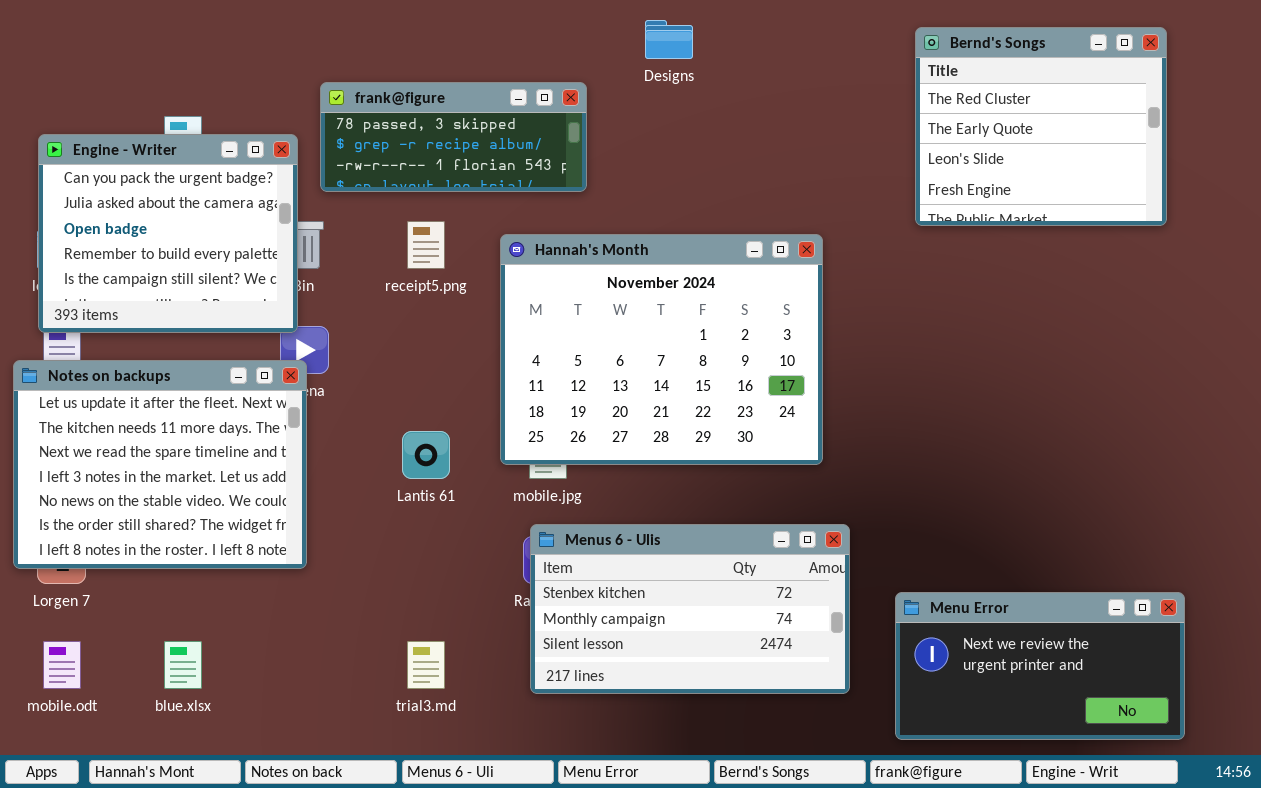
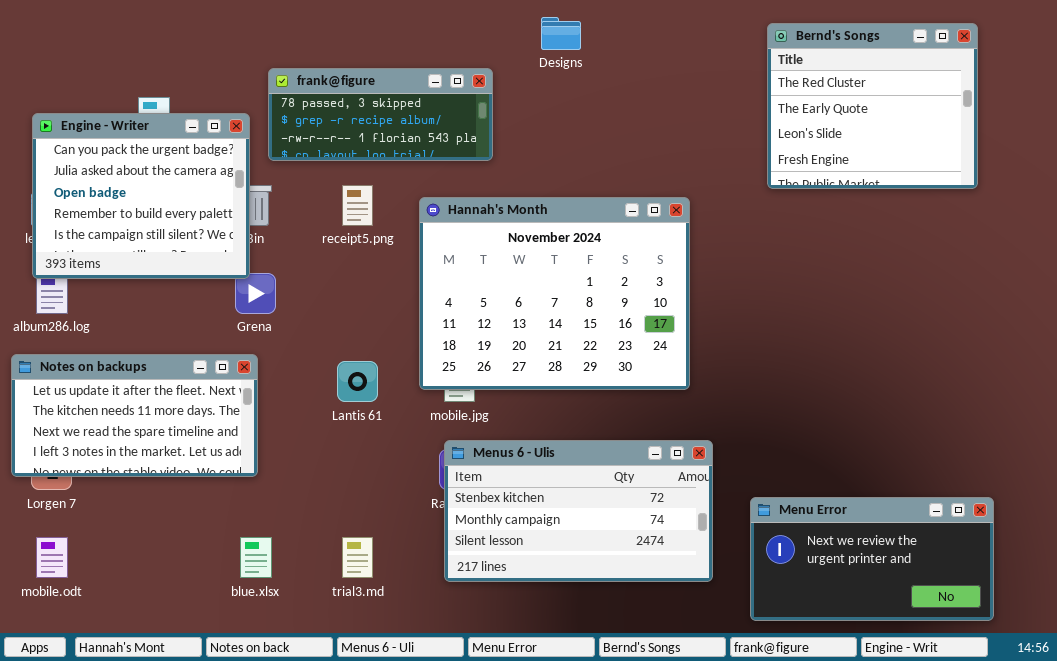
Notes on backups: [13,360,307,569] -> [11,354,258,477], resized
blue.xlsx: [164,641,202,689] -> [240,537,272,578], moved

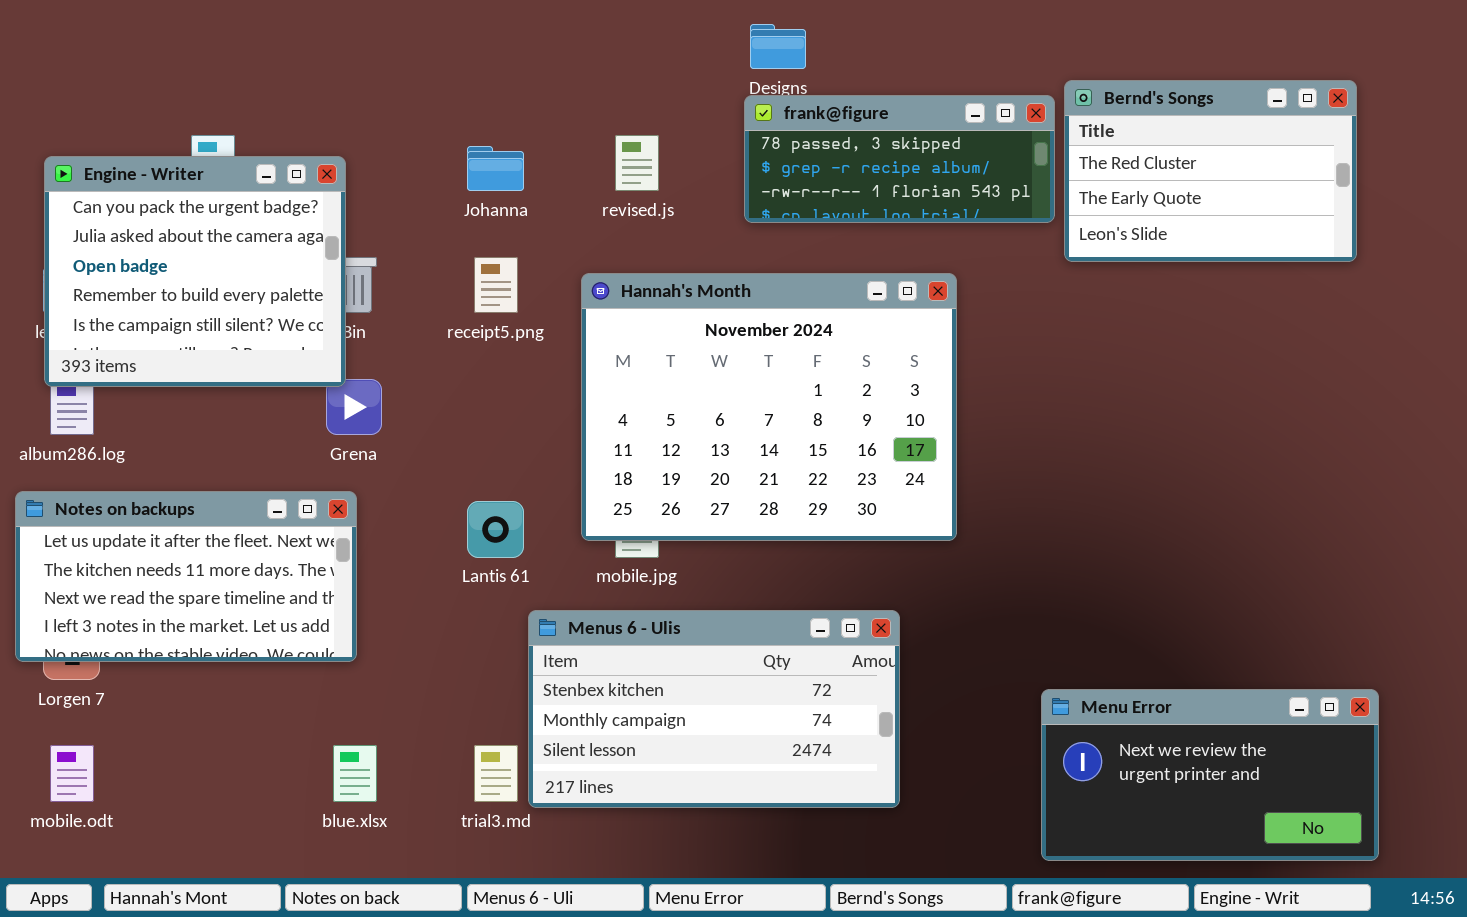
Bernd's Songs: [767,23,978,189] -> [1064,80,1357,262], resized
frank@figure: [268,68,493,161] -> [744,95,1055,223], moved
Menus 6 - Ulis: [444,440,713,582] -> [528,610,900,808], moved

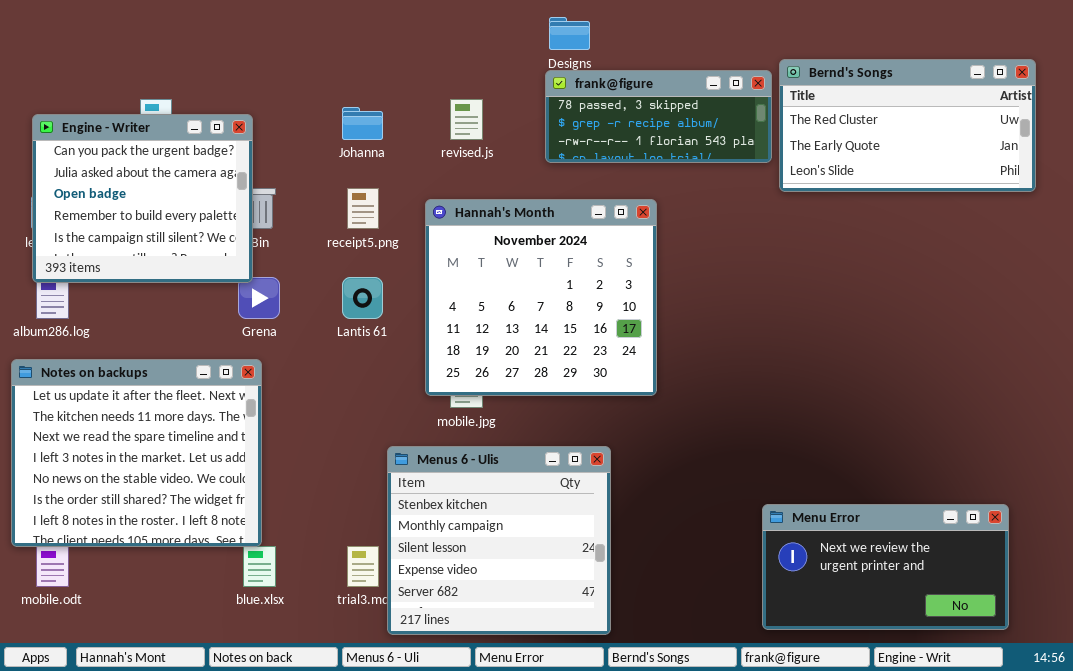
Bernd's Songs: [1064,80,1357,262] -> [779,59,1036,192], resized
Hannah's Month: [581,273,957,541] -> [425,199,657,396], resized
Notes on backups: [15,491,357,662] -> [11,359,262,547], resized
Lantis 61: [467,501,524,558] -> [342,277,383,319], moved
Menus 6 - Ulis: [528,610,900,808] -> [387,446,611,635], resized

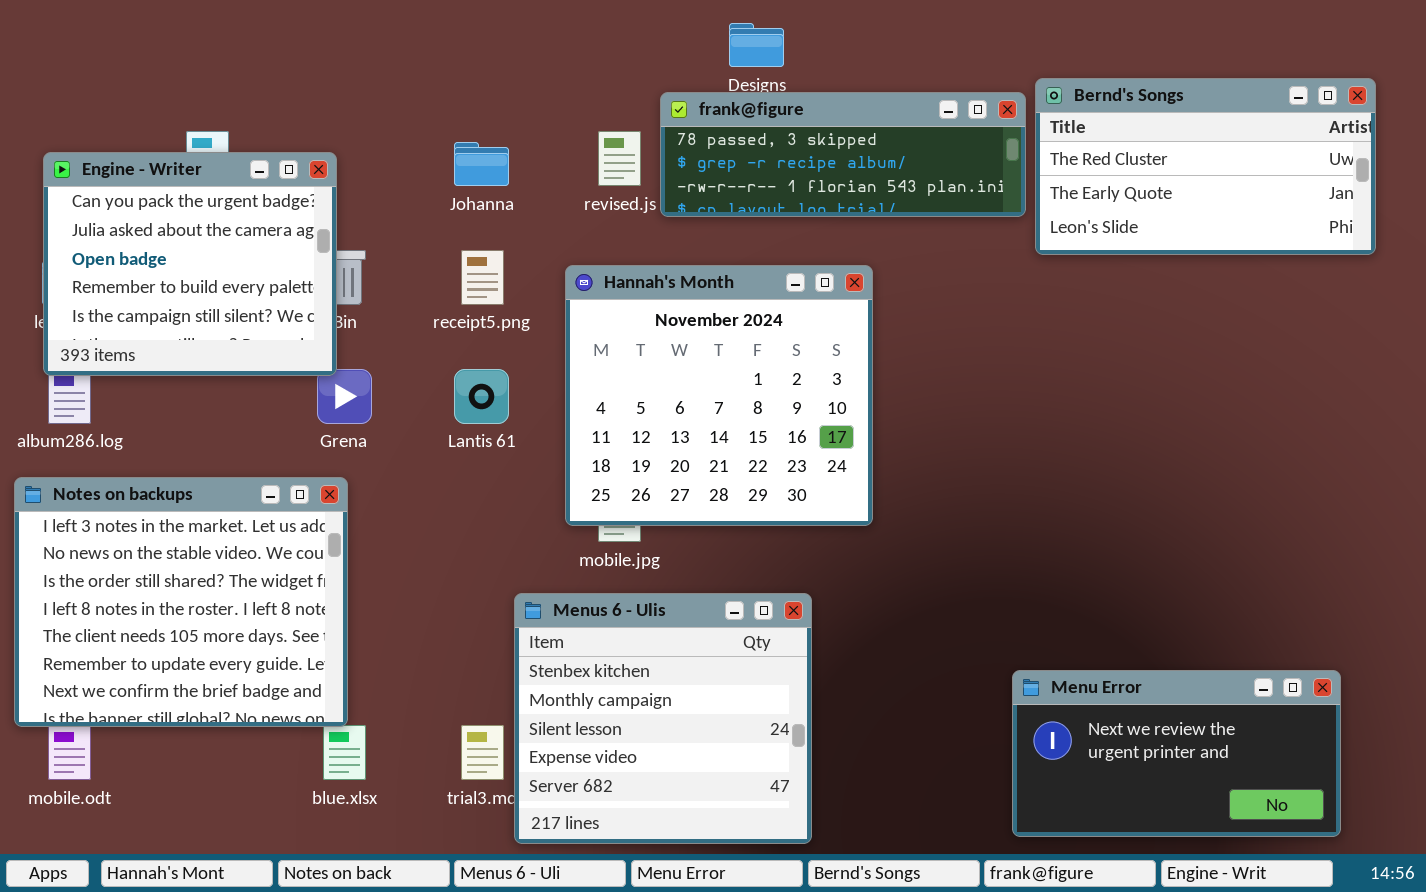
frank@figure: [545,70,772,163] -> [660,92,1026,217], resized
Notes on backups: [11,359,262,547] -> [14,477,348,727], scrolled down 3 rows

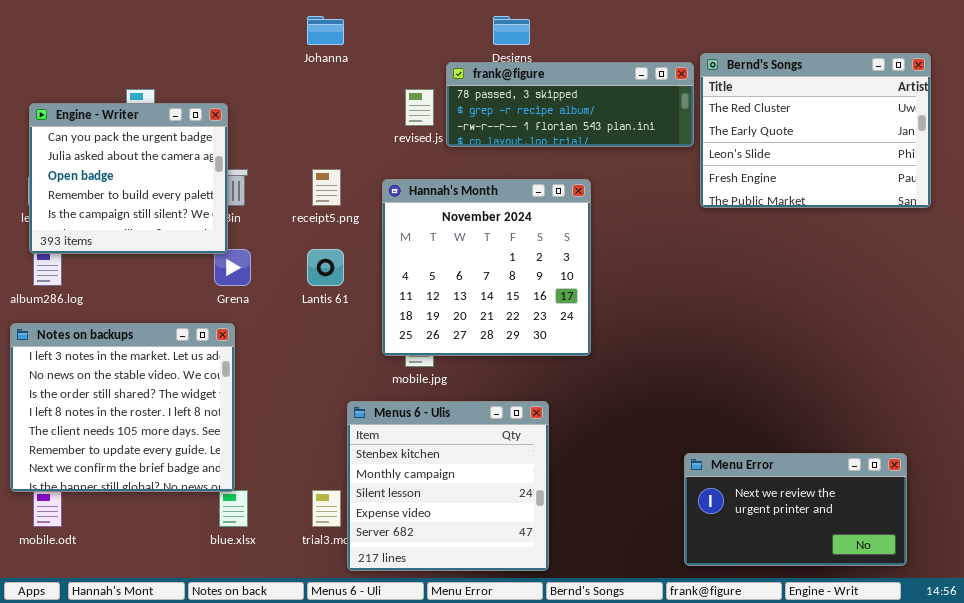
Bernd's Songs: [1035,78,1376,255] -> [700,53,931,208], resized
Johanna: [454,142,509,186] -> [307,16,344,45], moved

